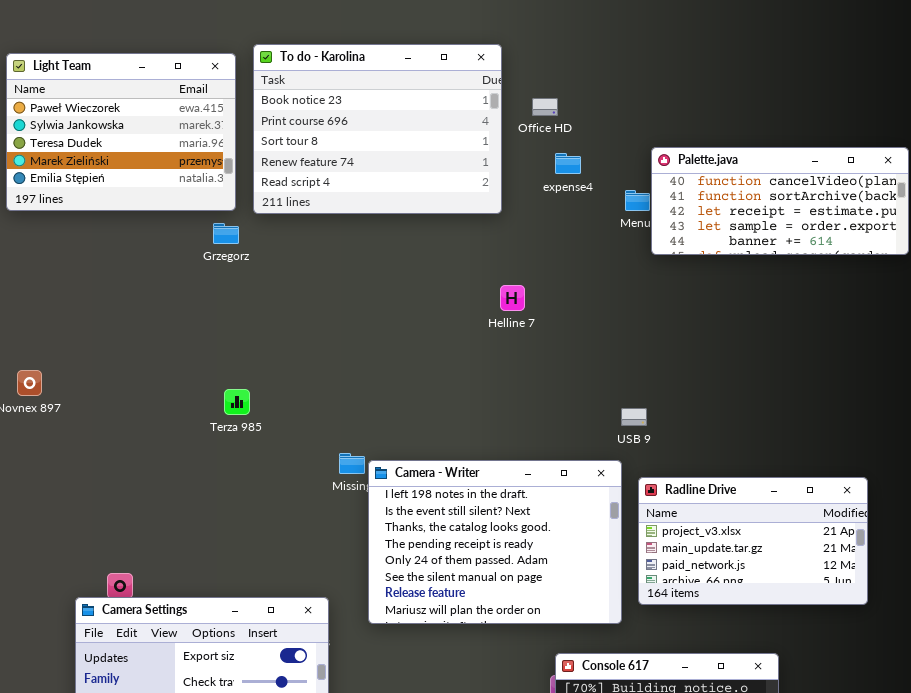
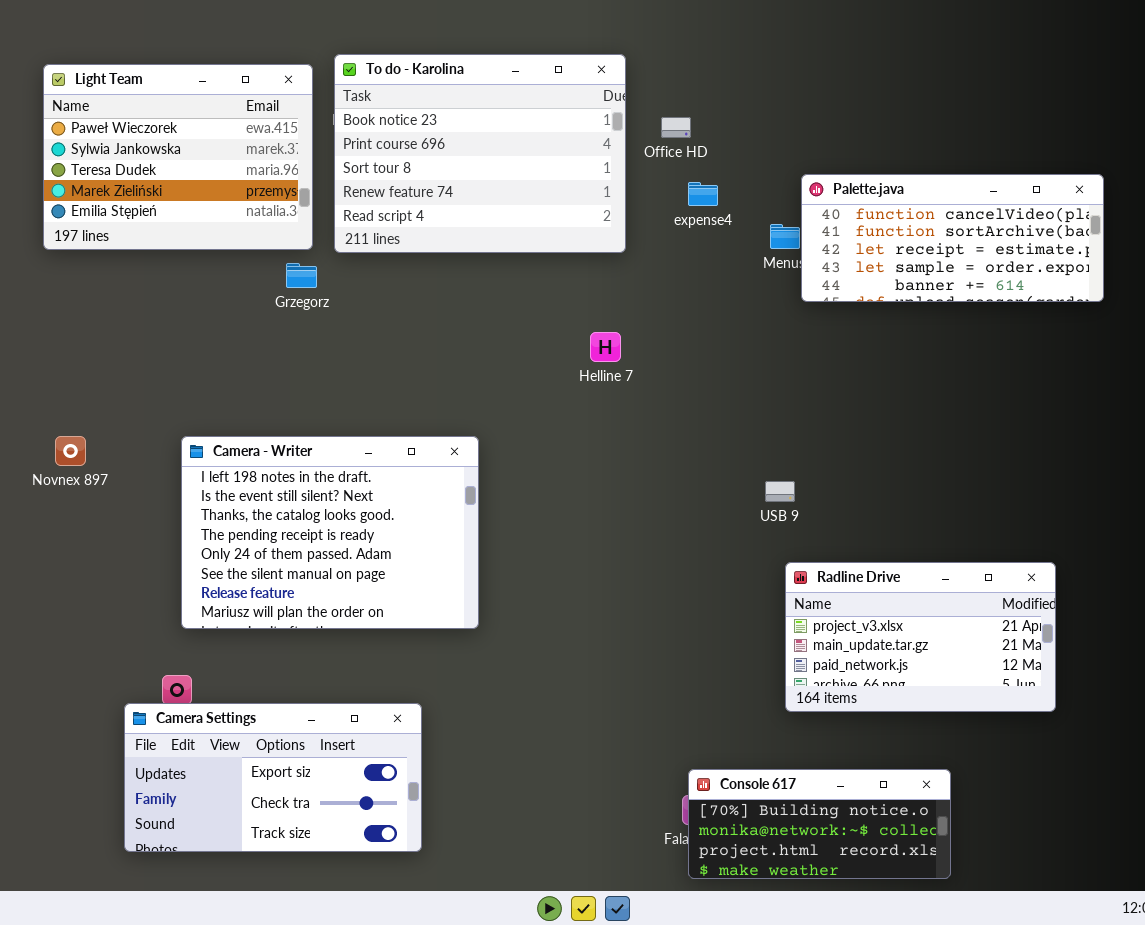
Helline 7: [500,285,525,311] -> [590,332,621,362], moved
Camera - Writer: [368,460,622,624] -> [181,436,479,629], moved

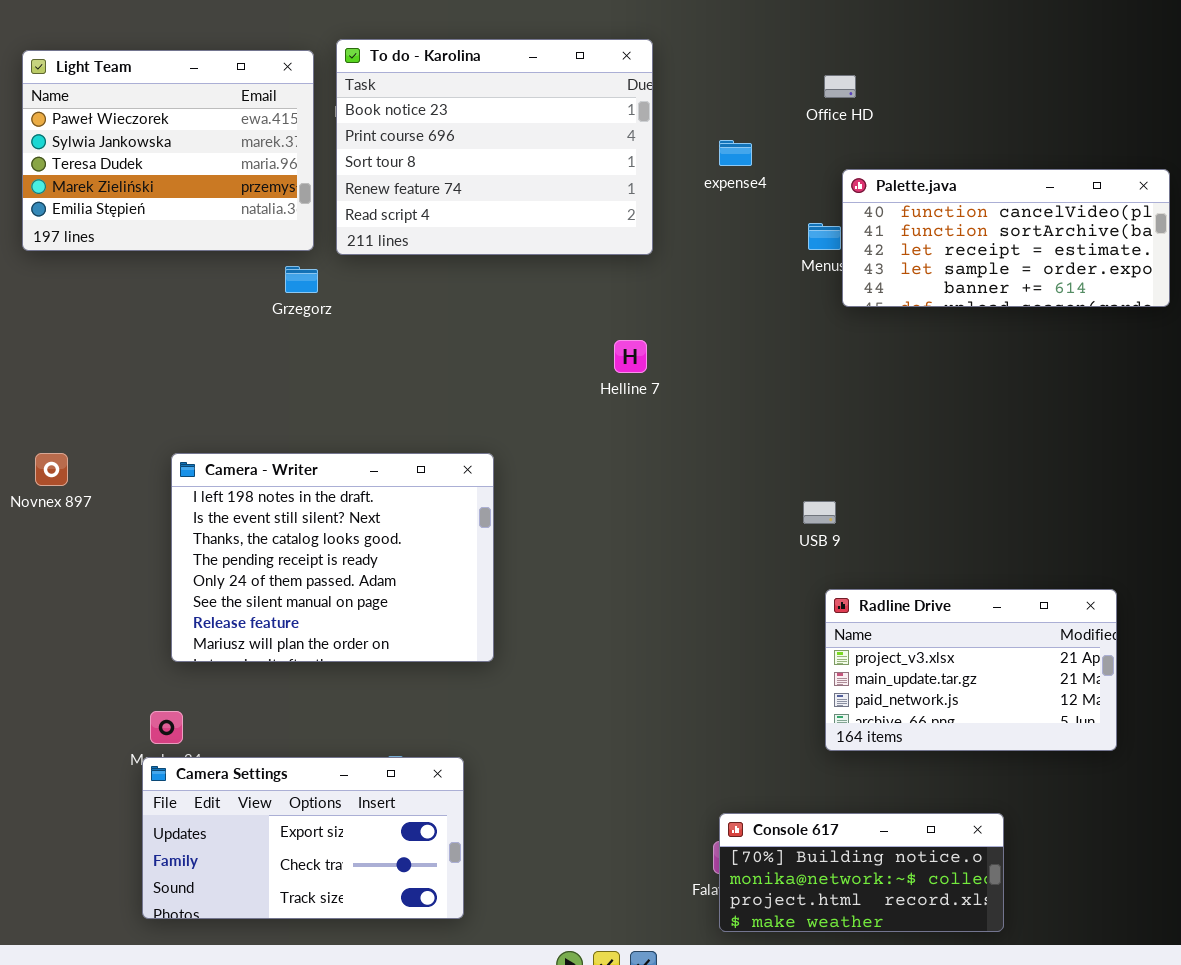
Office HD: [661,117,691,138] -> [824,75,856,98], moved
expense4: [688,182,718,206] -> [719,140,752,166], moved
Camera Settings: [124,703,422,852] -> [142,757,464,919], moved

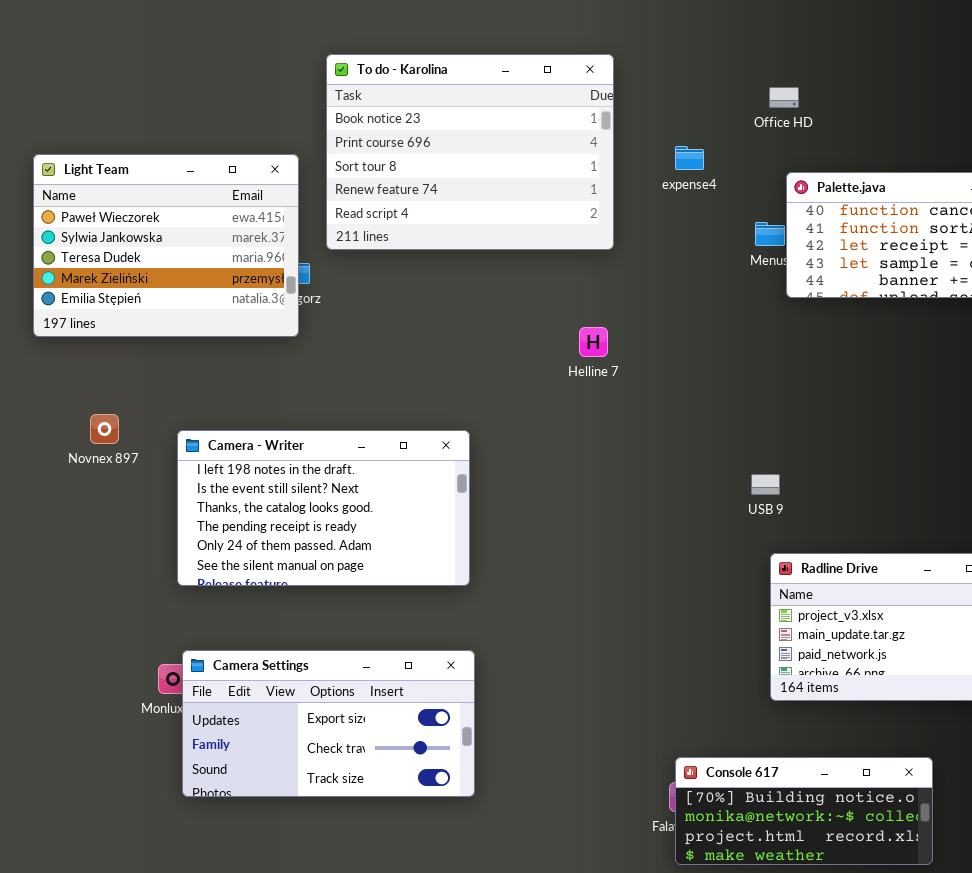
Light Team: [22,50,314,251] -> [33,154,299,337], moved
Novnex 897: [35,453,68,486] -> [90,414,119,444], moved
Camera - Writer: [171,453,494,662] -> [177,430,470,586], resized
Camera Settings: [142,757,464,919] -> [182,650,475,797], moved

